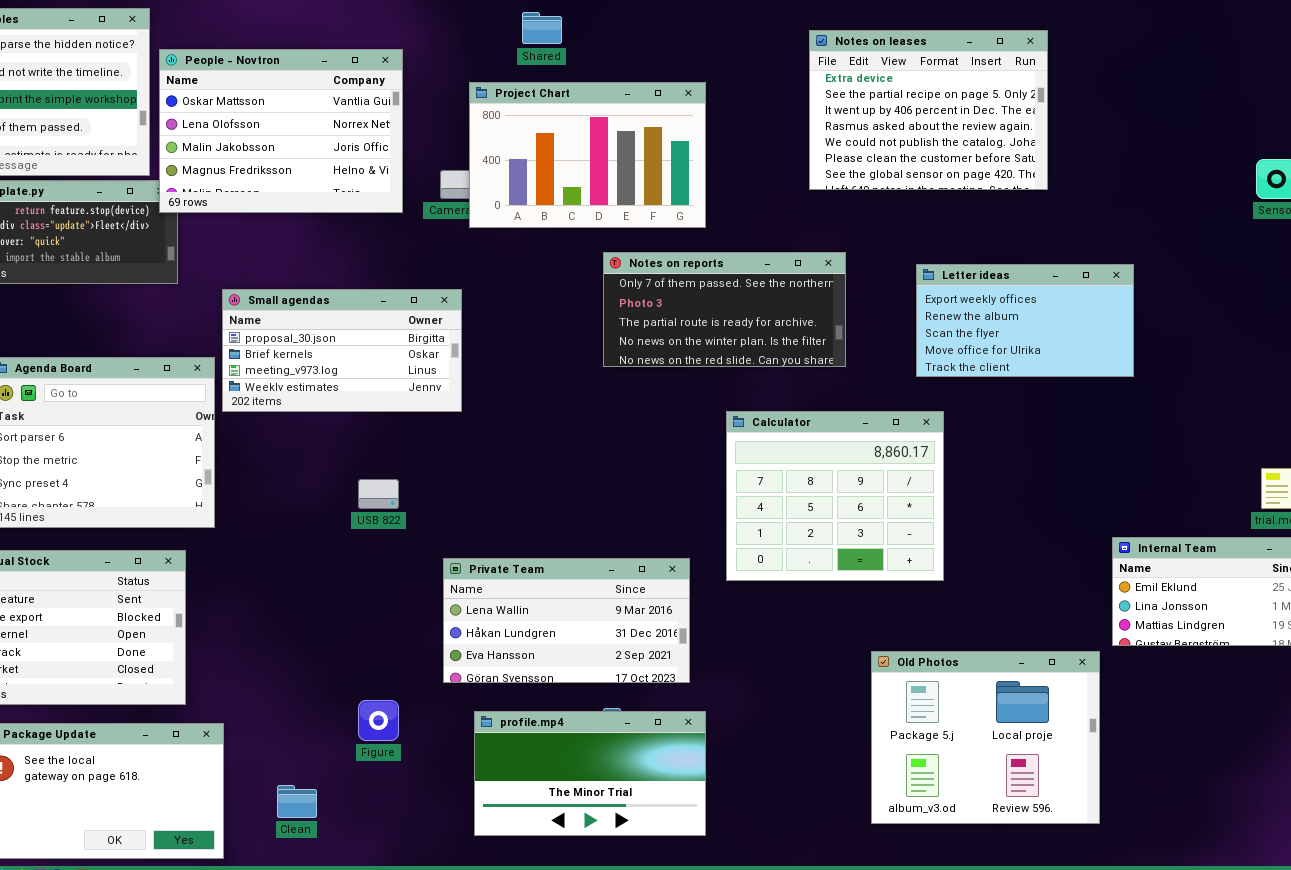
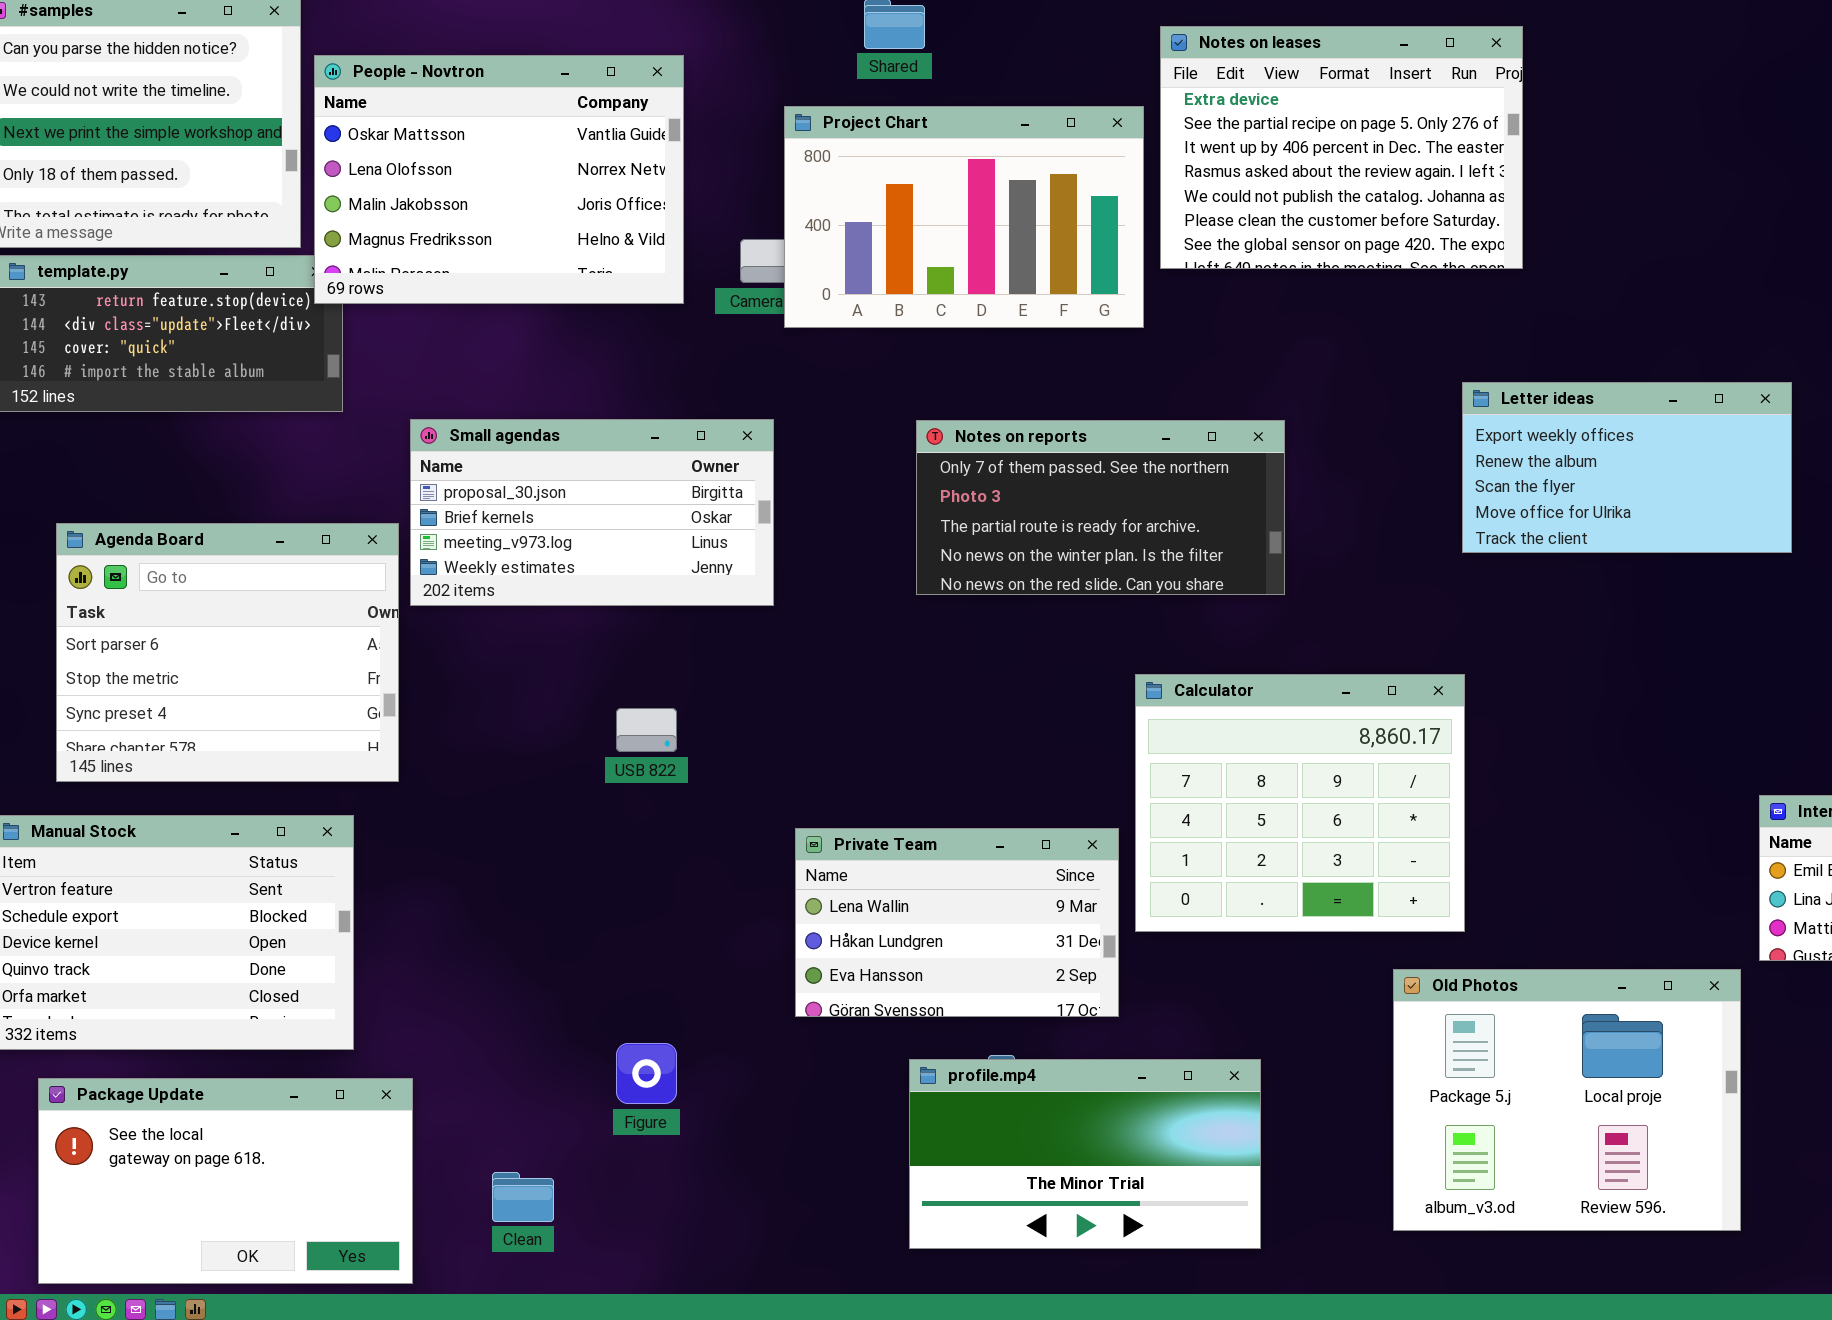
Notes on leases: [809,30,1048,190] -> [1160,26,1523,269], moved
Notes on reports: [603,252,846,367] -> [916,420,1285,595], moved
Calculator: [726,411,944,581] -> [1135,674,1465,932], moved
Private Team: [443,558,690,683] -> [795,828,1119,1017], resized
profile.mp4: [474,711,706,836] -> [909,1059,1261,1249], moved

